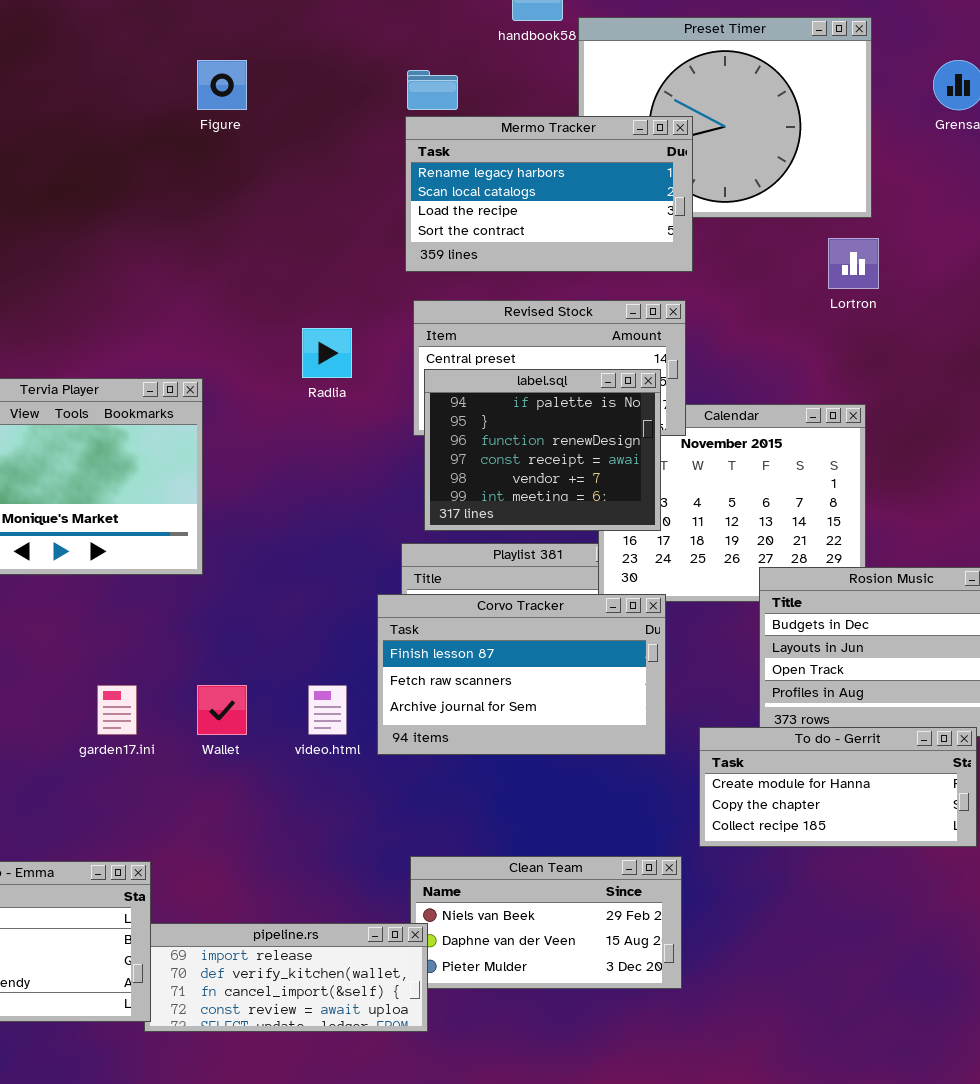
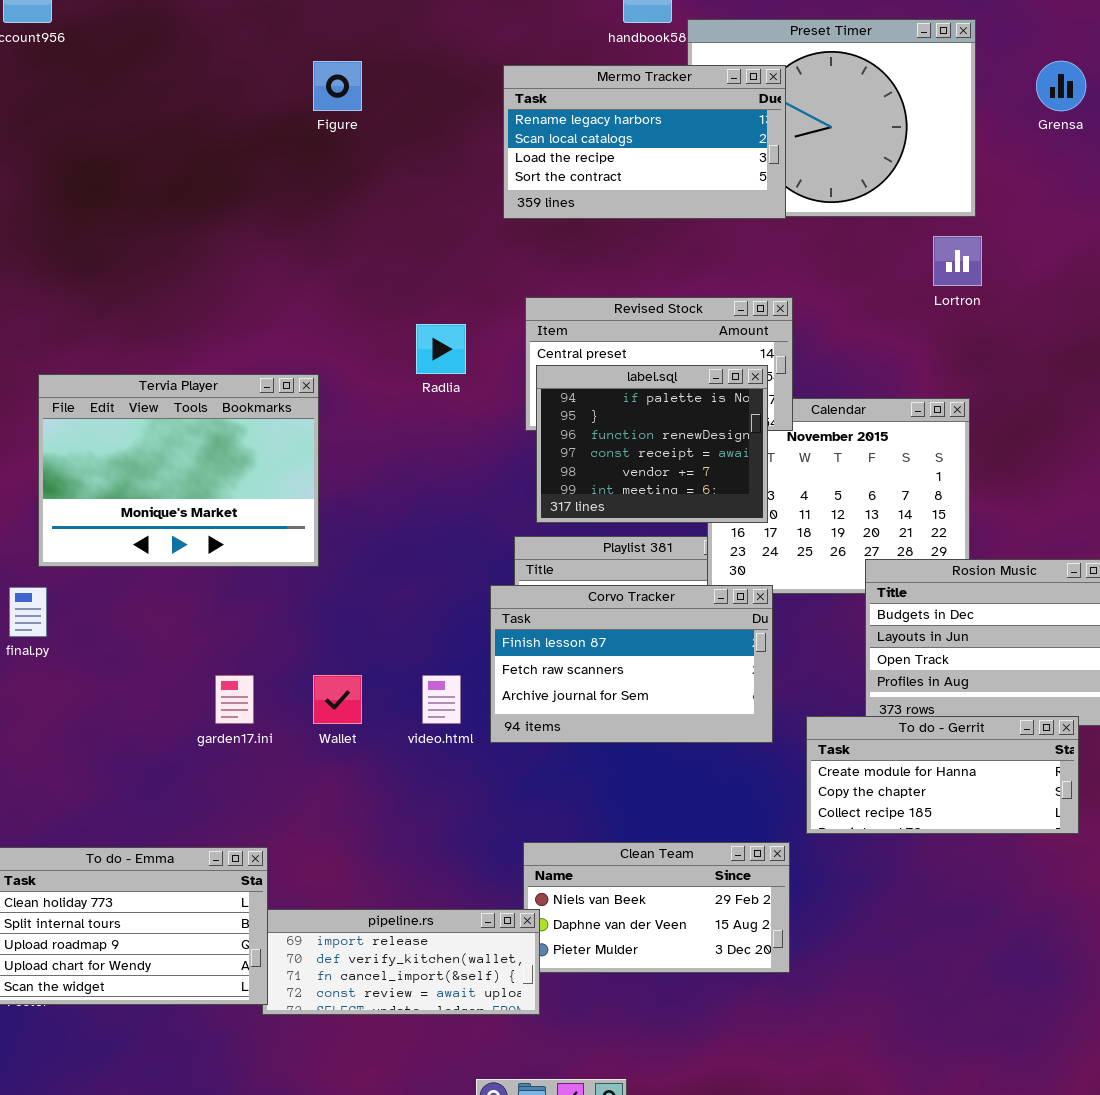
Mermo Tracker: [405,116,693,272] -> [503,65,786,219], moved

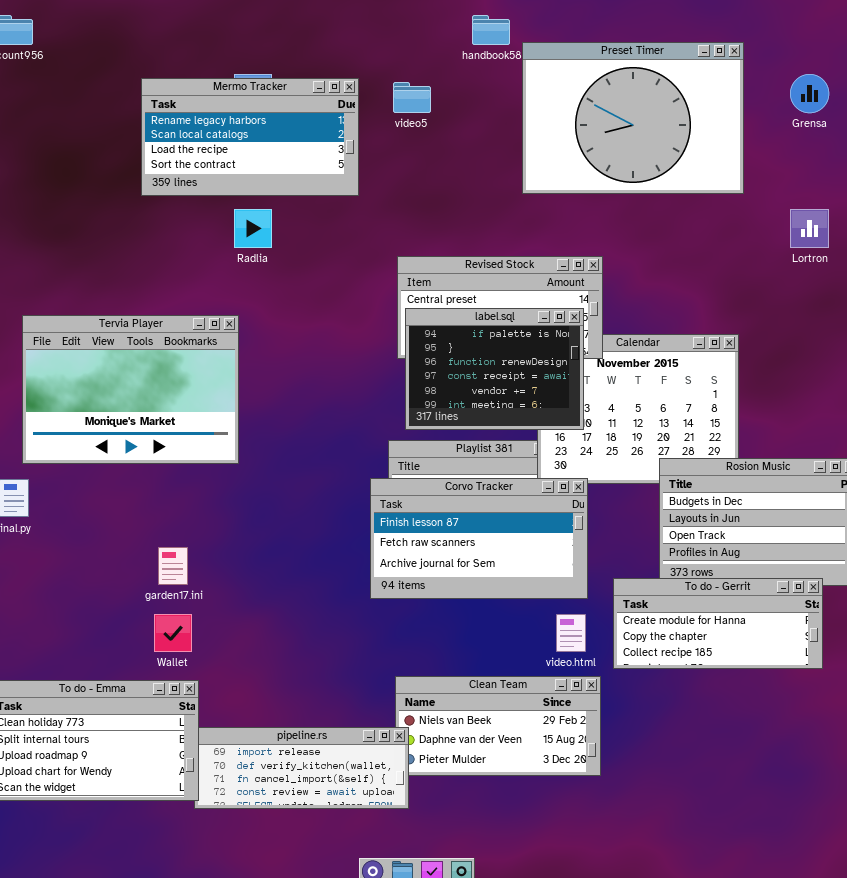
Mermo Tracker: [503,65,786,219] -> [141,78,359,196], moved
Lortron: [933,236,982,286] -> [790,209,829,248], moved
Radlia: [416,324,466,374] -> [234,209,272,248], moved
Wallet: [313,675,362,724] -> [154,614,192,652], moved
video.html: [422,675,461,724] -> [556,614,586,652], moved

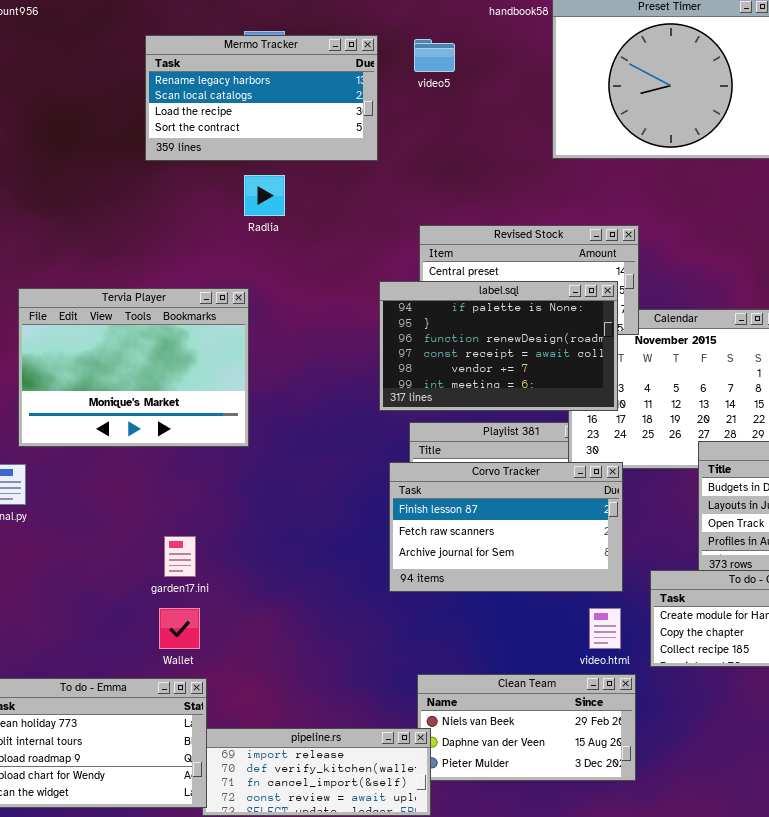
label.sql: [405,308,584,430] -> [379,281,618,411], resized

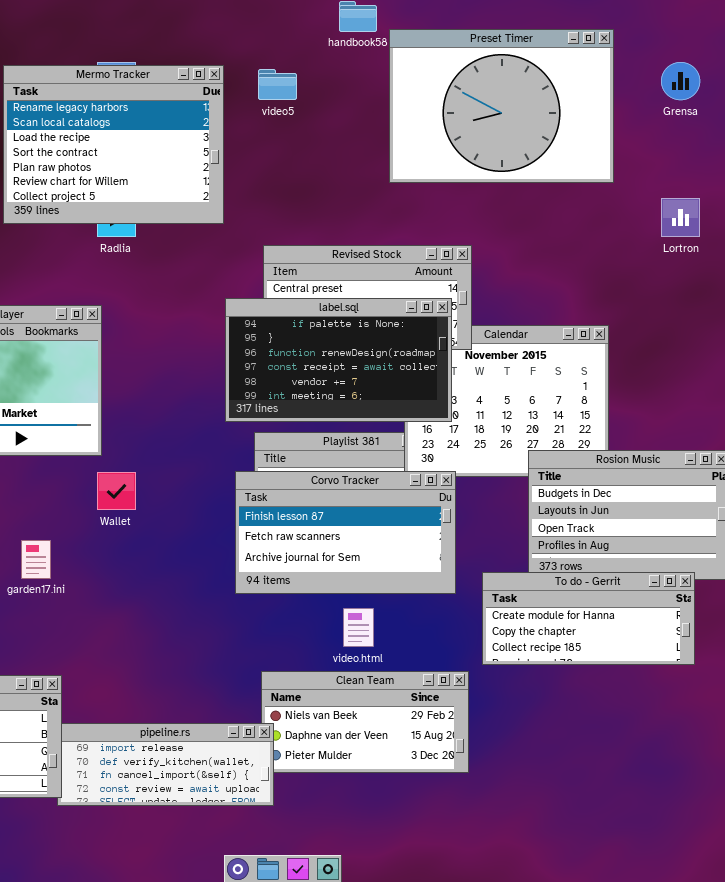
Mermo Tracker: [145,35,378,161] -> [3,65,224,224], resized
Wallet: [159,608,200,649] -> [97,472,136,510], moved
video.html: [589,608,621,649] -> [343,608,374,647], moved

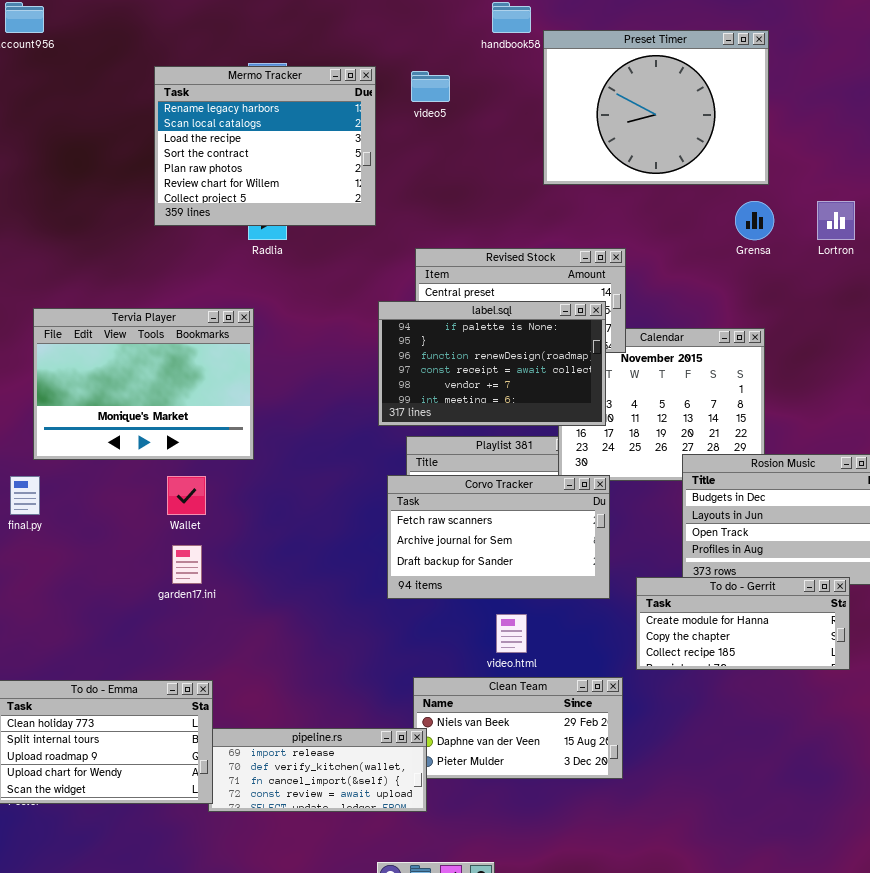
Grensa: [661,62,700,100] -> [735,201,774,240], moved
Corvo Tracker: [235,471,456,594] -> [387,475,610,599], scrolled down 1 row
Wallet: [97,472,136,510] -> [167,476,206,515], moved

